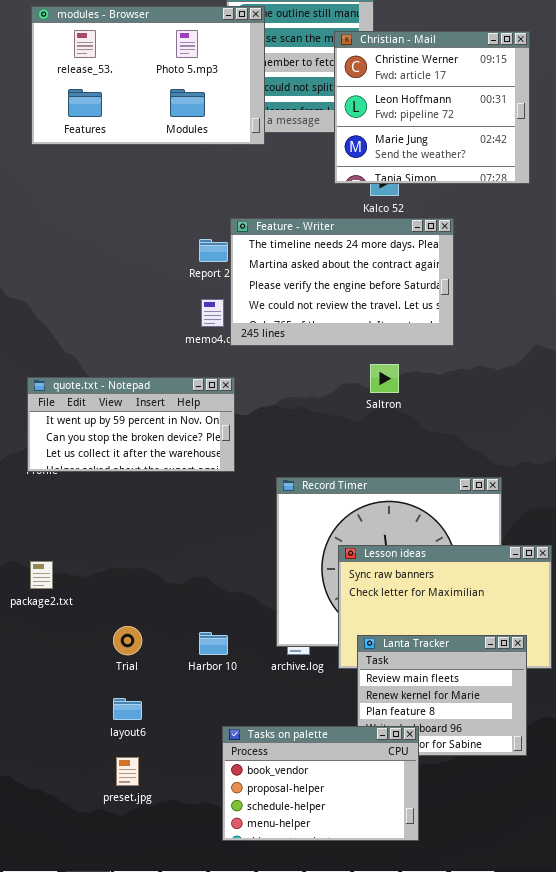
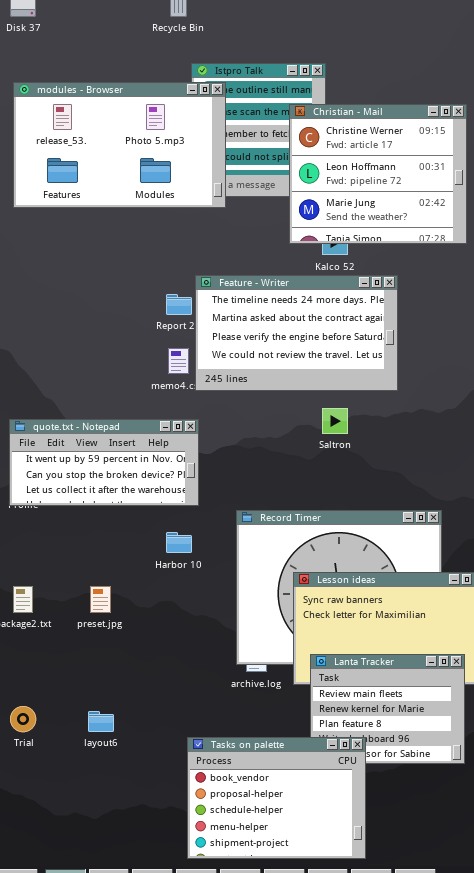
Trial: [113,626,142,655] -> [10,706,36,732], moved
Harbor 10: [199,632,228,655] -> [166,532,192,553], moved
Tasks on palette: [222,726,419,841] -> [187,737,366,859], resized
preset.jpg: [116,757,139,786] -> [90,586,111,613], moved

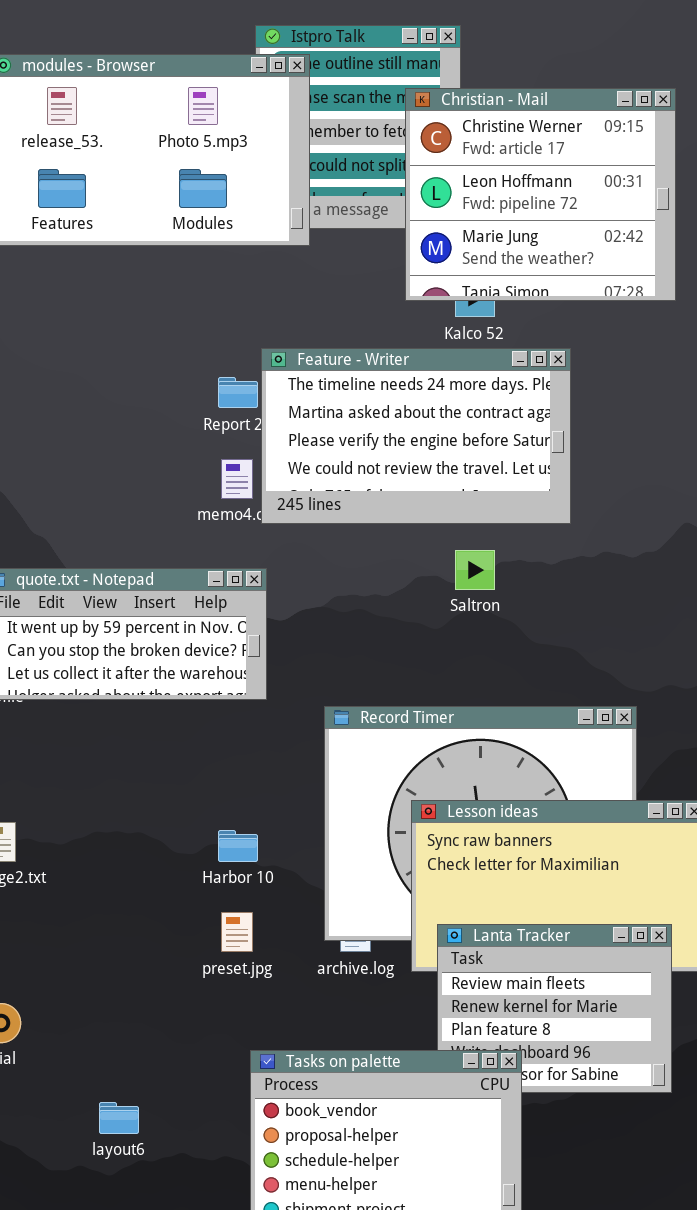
Harbor 10: [166,532,192,553] -> [218,830,258,862], moved
preset.jpg: [90,586,111,613] -> [221,912,253,952], moved
layout6: [88,711,114,732] -> [99,1102,139,1134], moved

